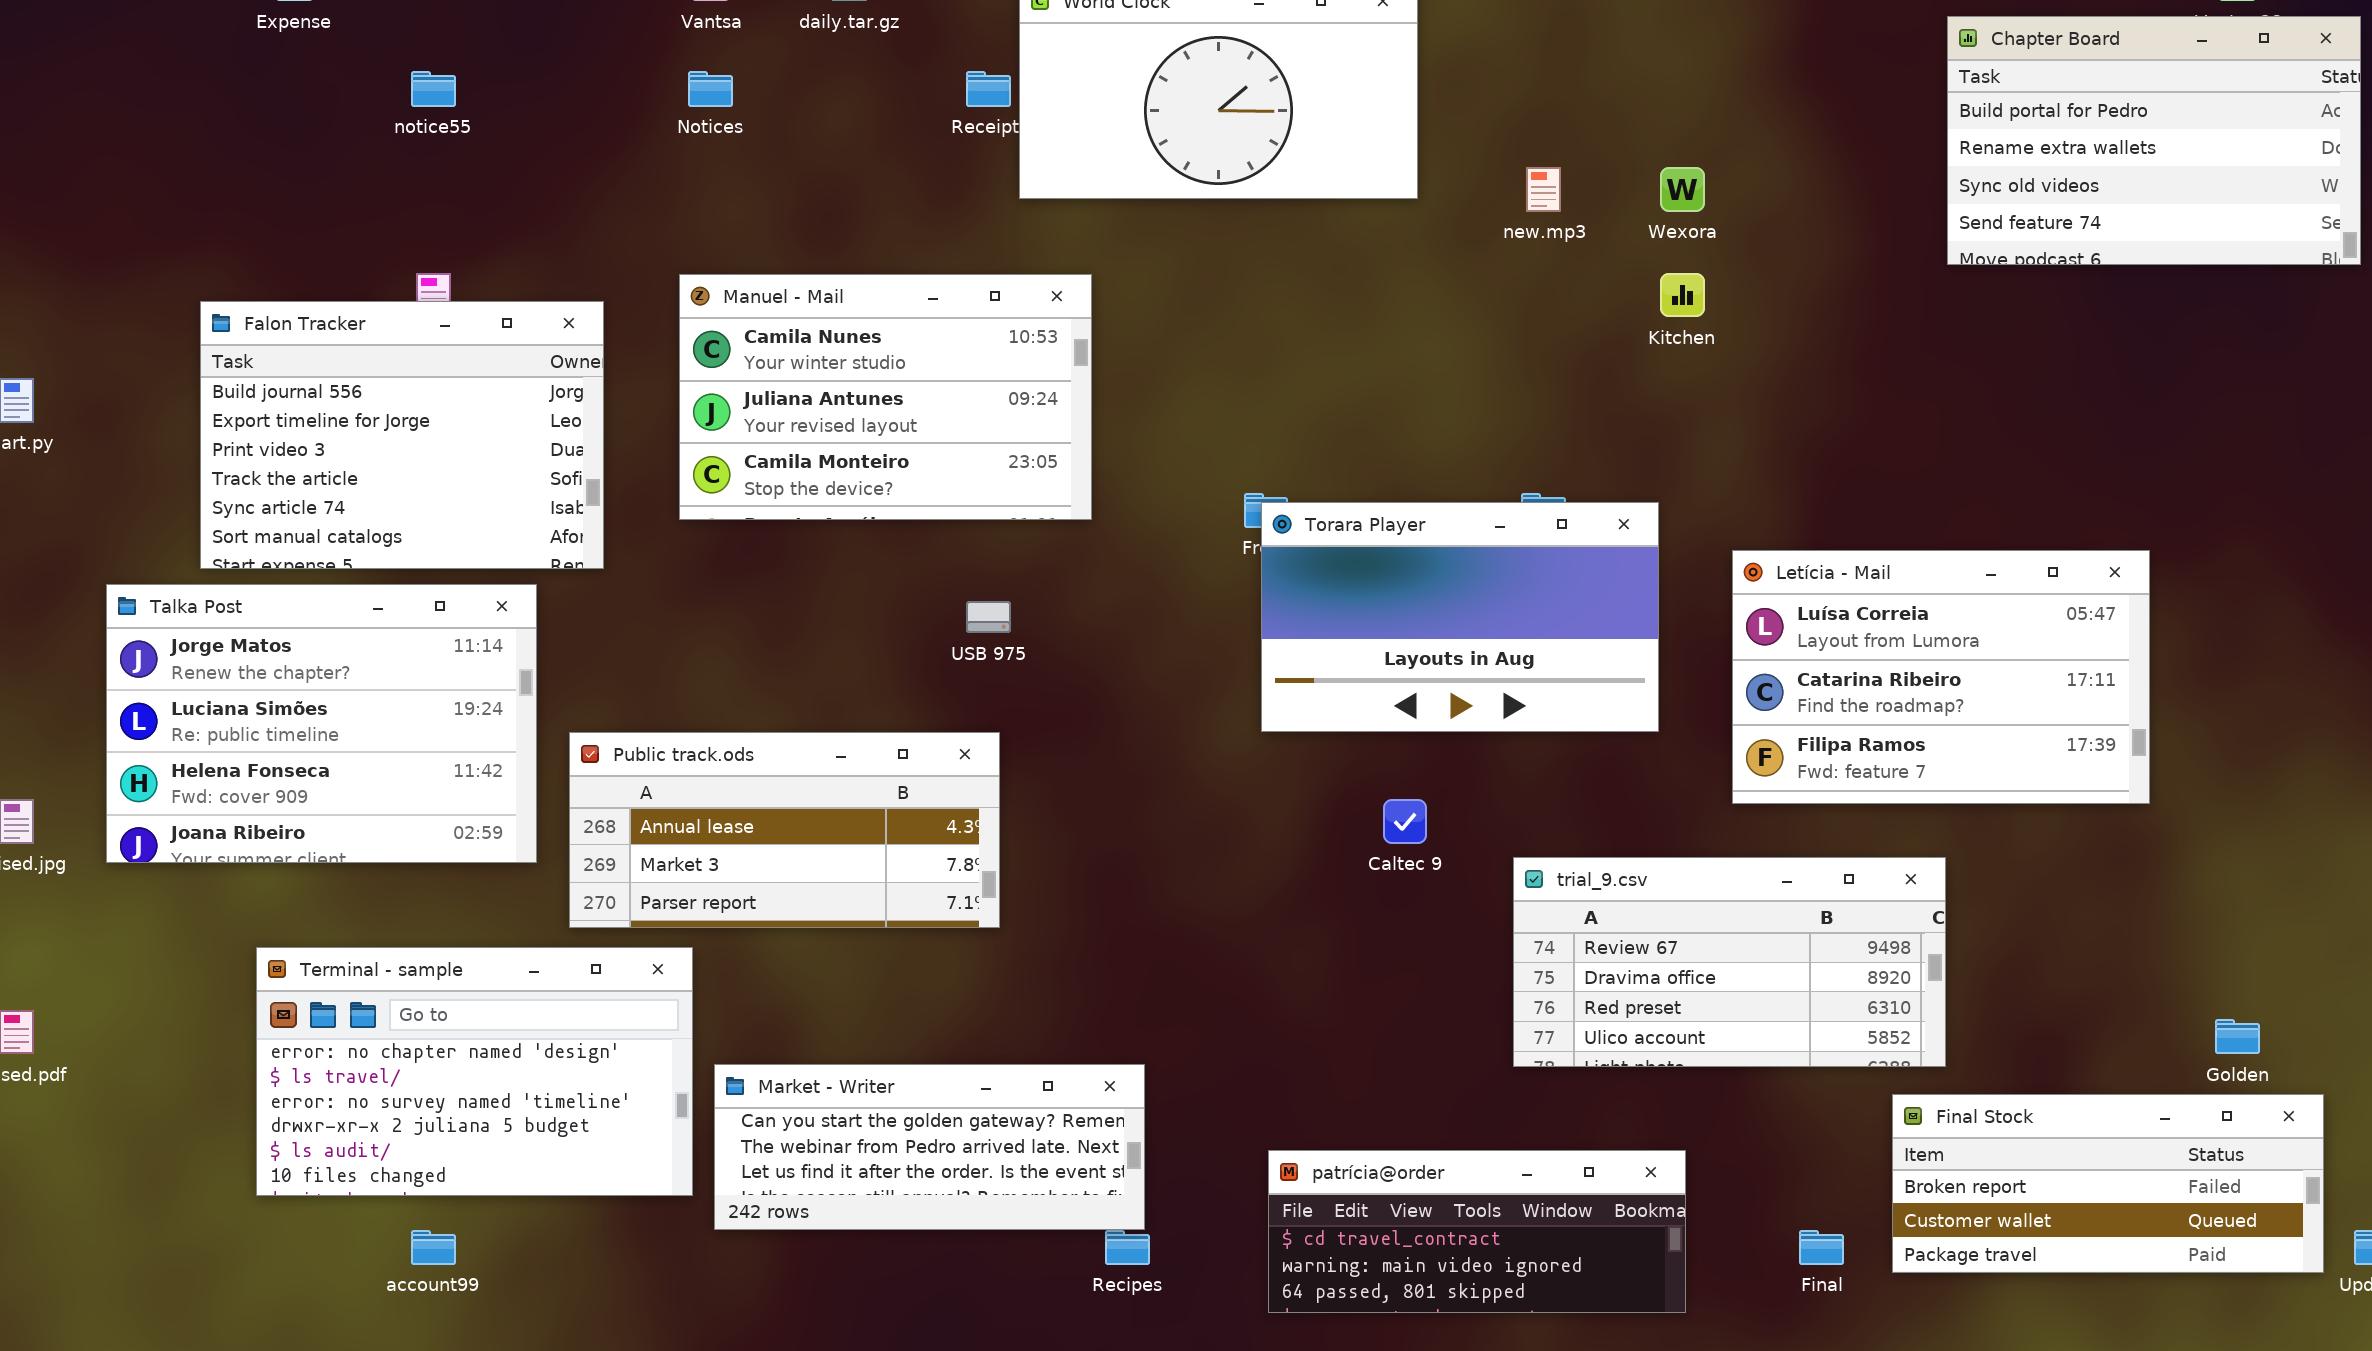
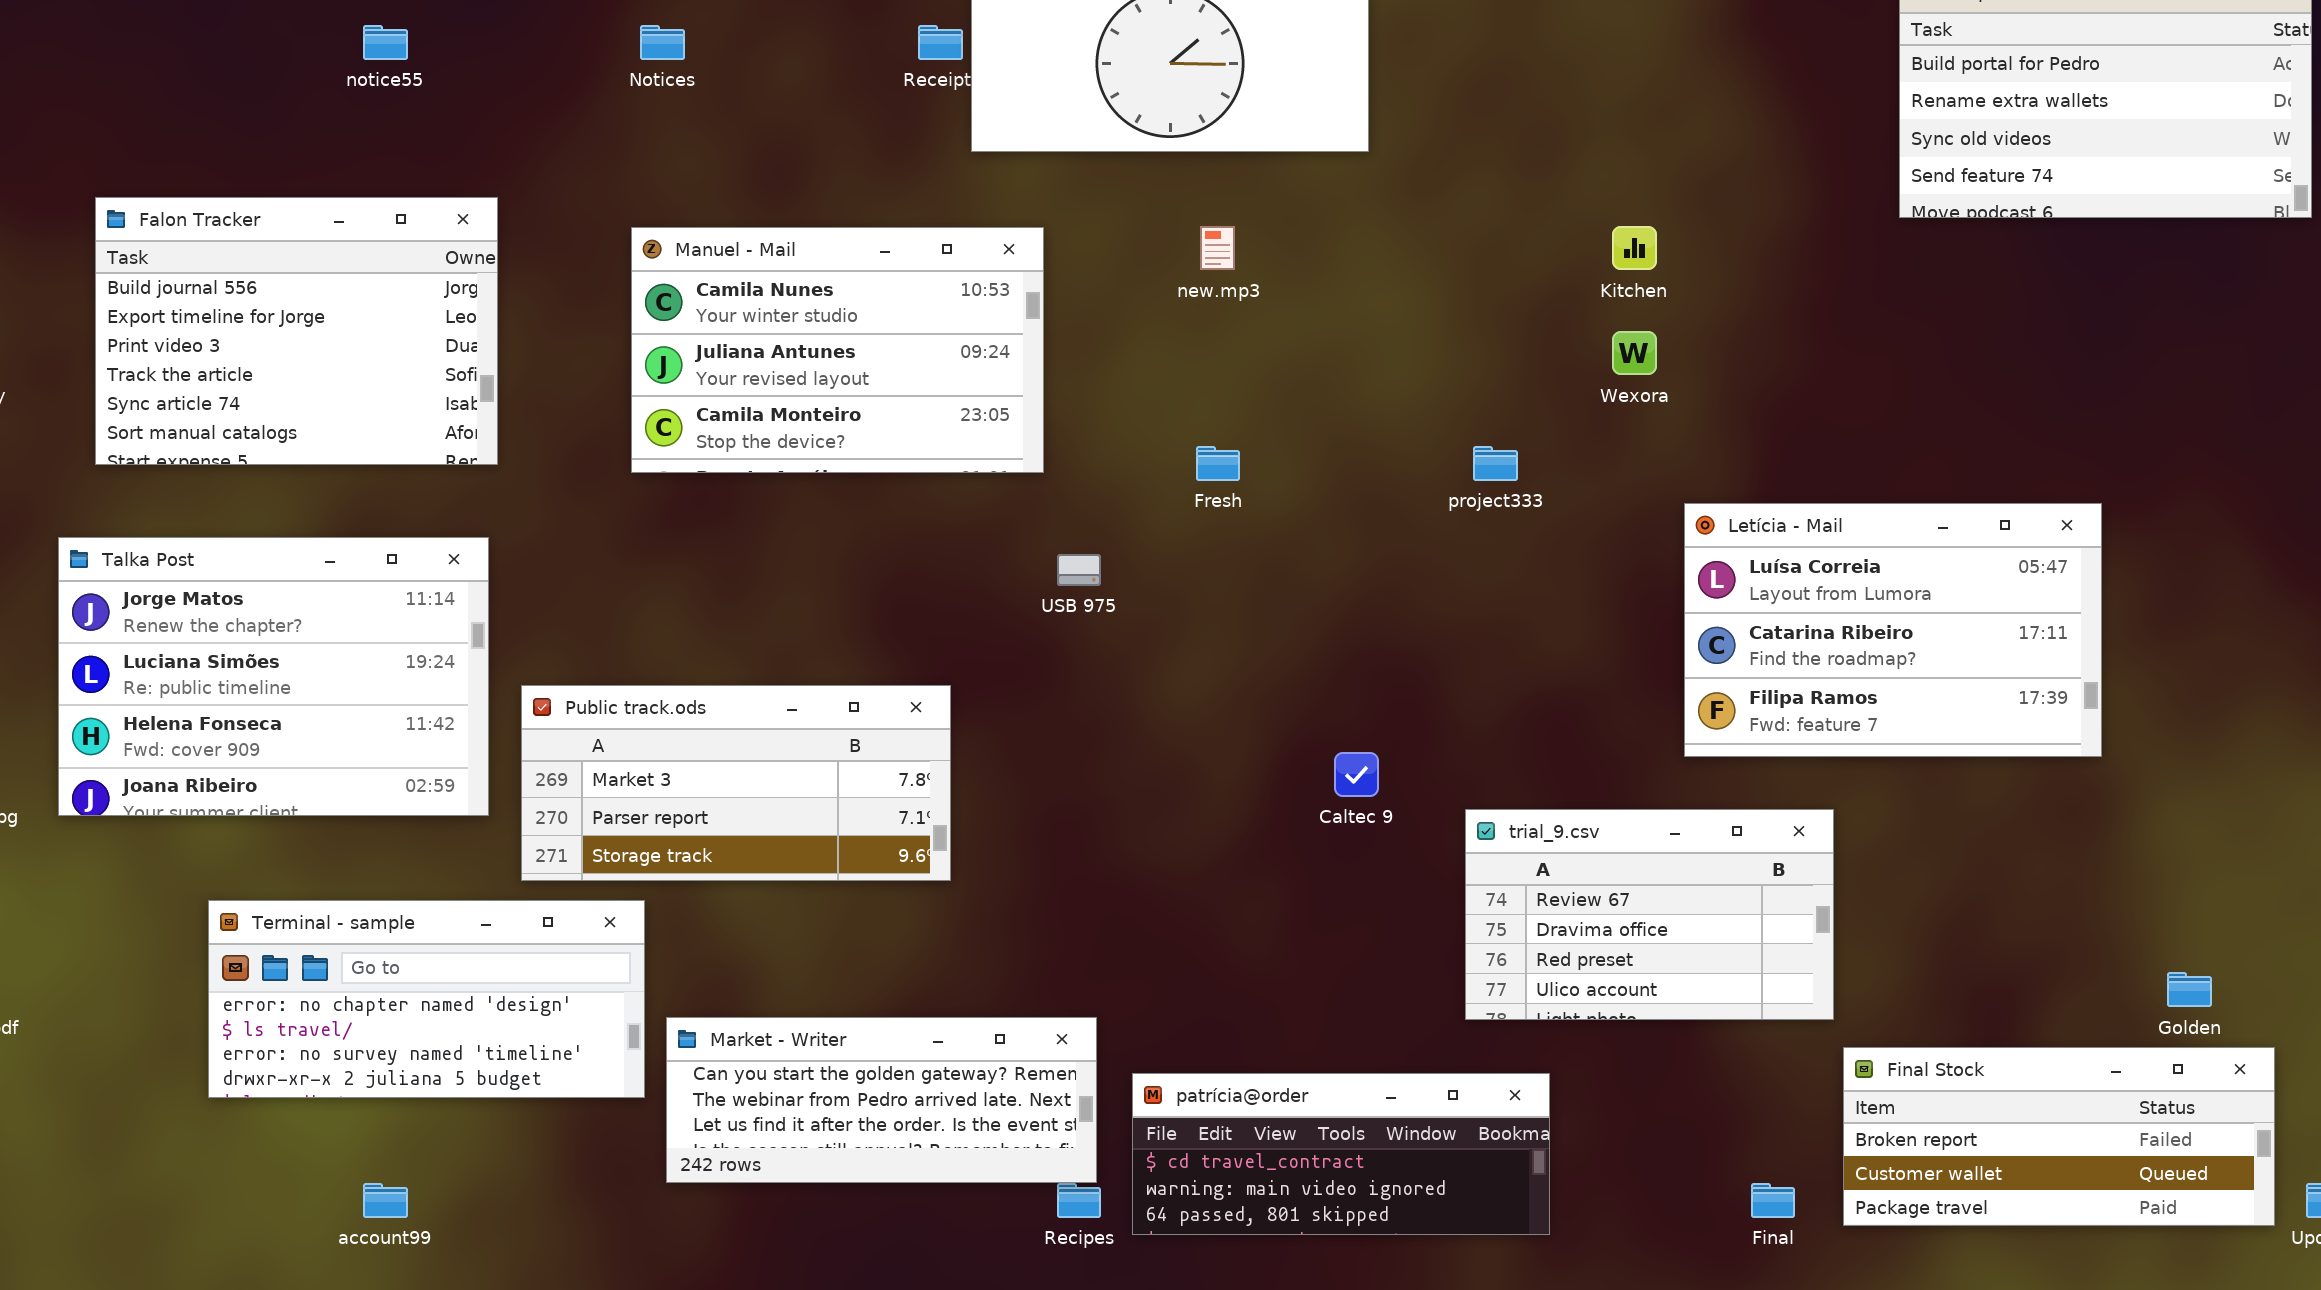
new.mp3: [1526,167,1561,212] -> [1200,226,1235,270], moved
Wexora: [1660,167,1705,212] -> [1612,331,1657,375], moved
Falon Tracker: [200,301,604,569] -> [95,197,498,465], moved
Torara Player: [1261,502,1659,732] -> none, closed
USB 975: [966,601,1011,633] -> [1057,554,1101,586], moved
Public track.ods: [569,732,1000,928] -> [521,685,951,881], scrolled down 1 row
trial_9.csv: [1513,857,1946,1067] -> [1465,809,1834,1020], resized
Terminal - sample: [256,947,693,1196] -> [208,900,645,1098], resized
patrícia@order: [1268,1150,1686,1313] -> [1132,1073,1550,1235], moved

